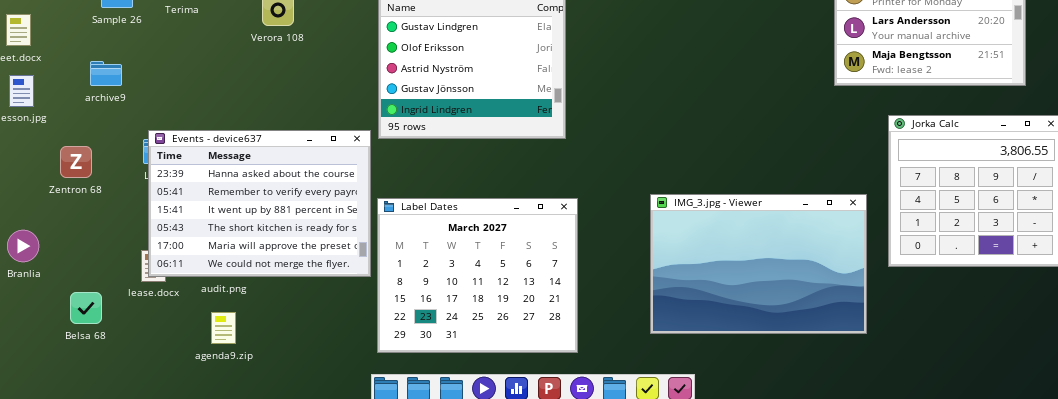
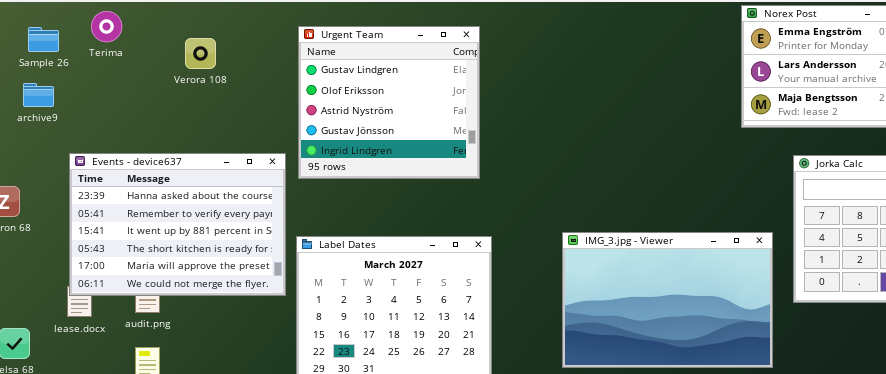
archive9: [90,61,122,86] -> [23,83,54,107], moved
Events - device637: [148,130,371,277] -> [69,153,286,296], moved

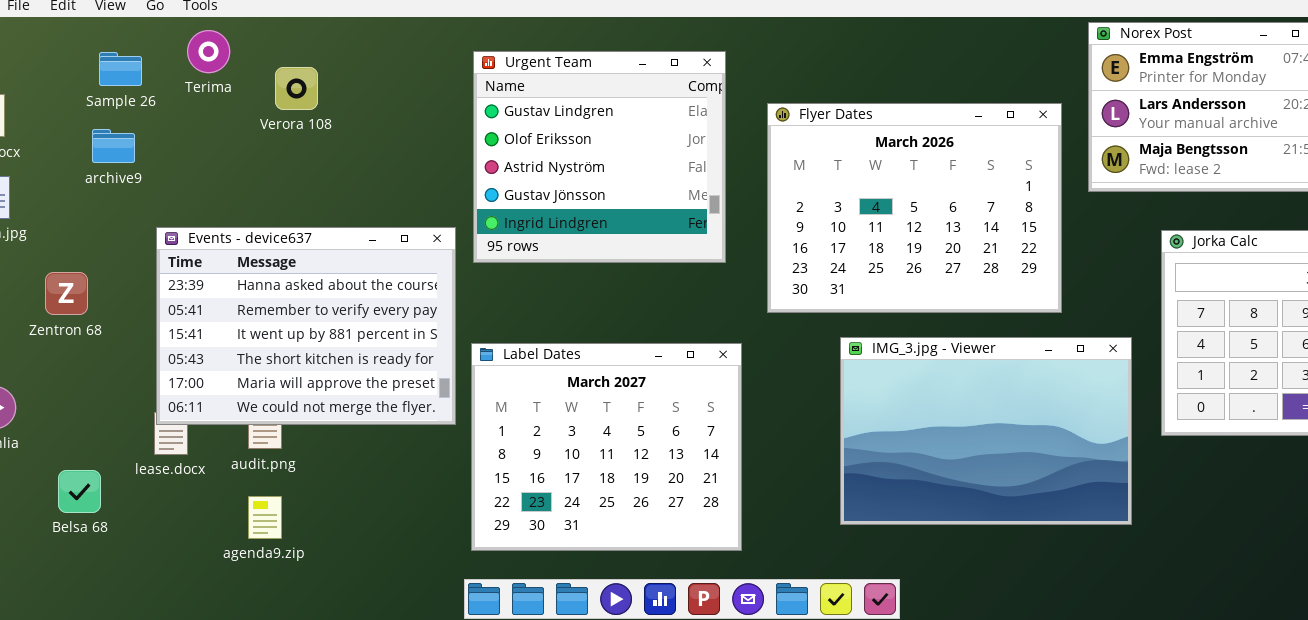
Verora 108: [185,38,216,69] -> [275,67,318,110], moved
Flyer Dates: none -> [767,103,1062,313], opened

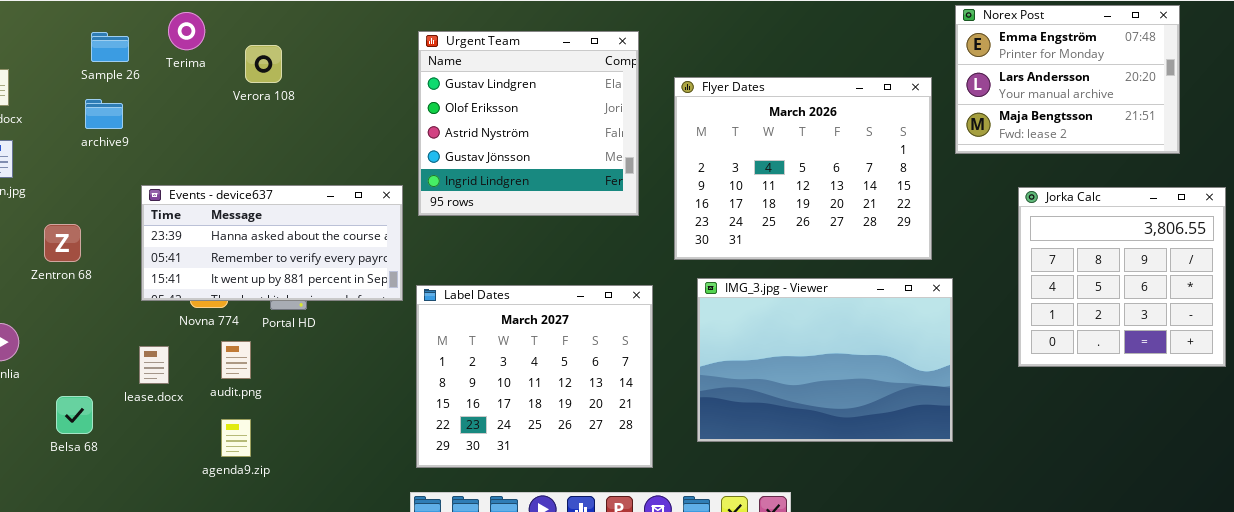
Events - device637: [156,227,456,425] -> [141,185,403,301], resized
IMG_3.jpg - Viewer: [840,337,1132,525] -> [697,278,953,442], moved

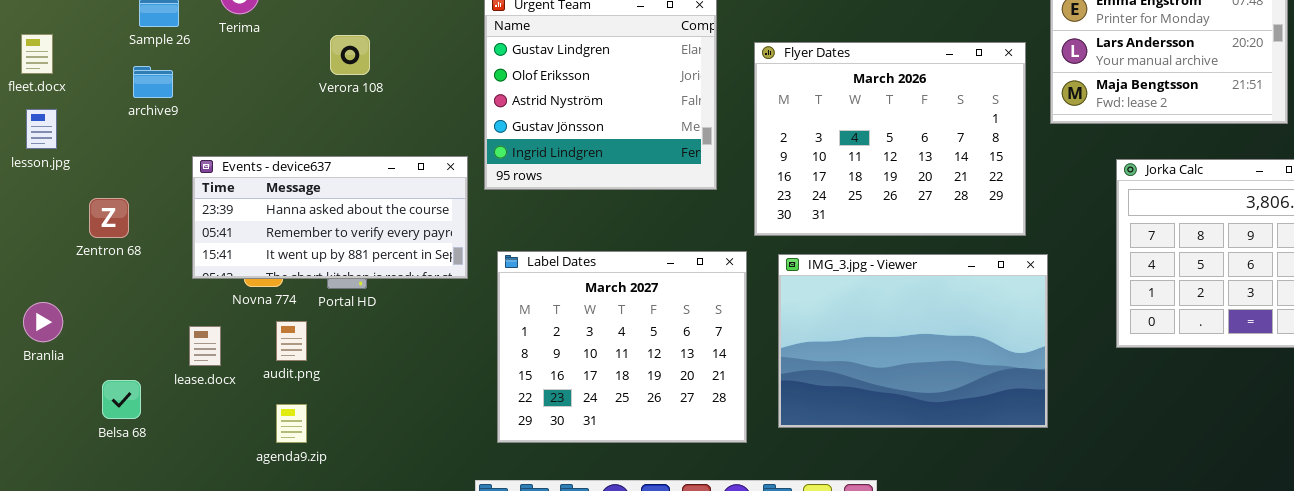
Verora 108: [245,45,282,83] -> [330,35,370,75], moved
Label Dates: [416,285,653,468] -> [497,251,747,443], moved

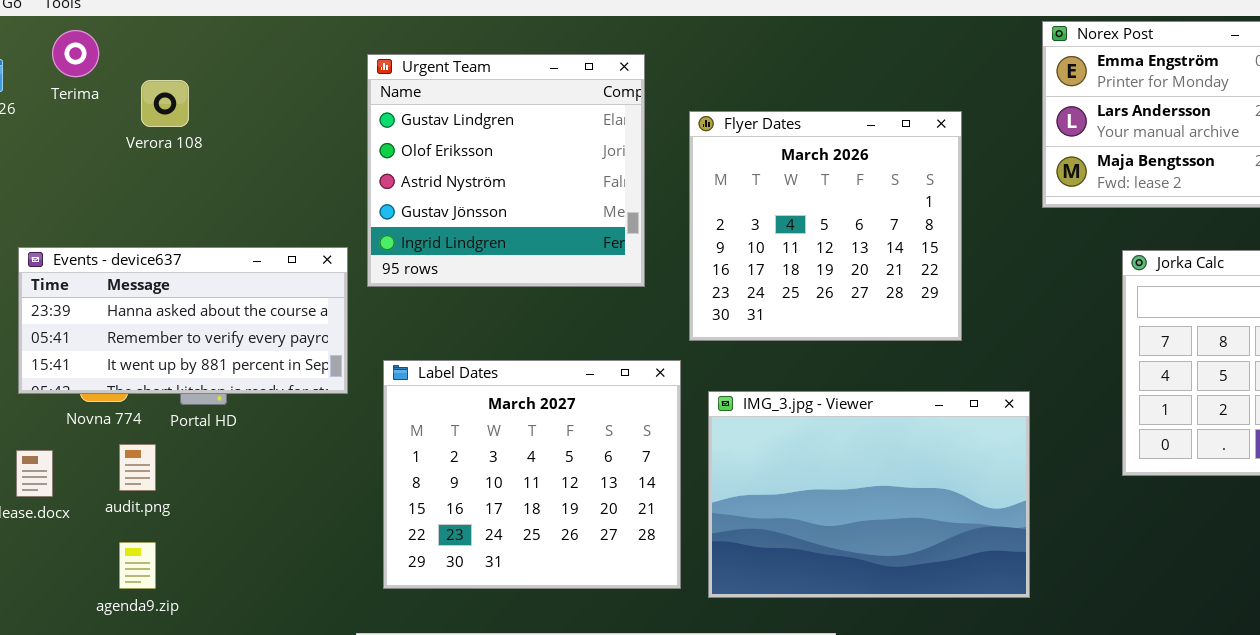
Verora 108: [330,35,370,75] -> [141,80,189,127], moved
Flyer Dates: [754,42,1026,236] -> [689,111,962,341], resized
IMG_3.jpg - Viewer: [778,254,1048,428] -> [708,391,1030,598], moved

